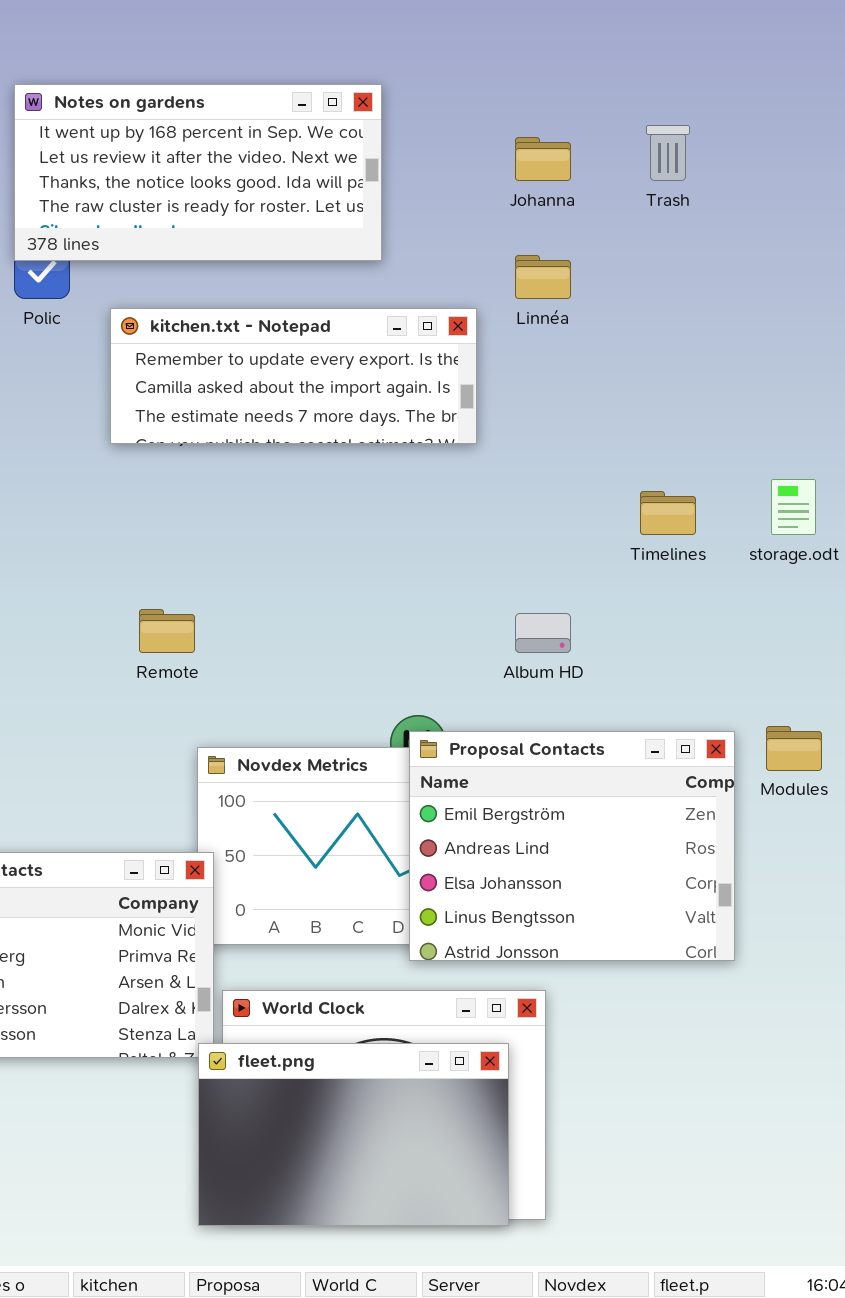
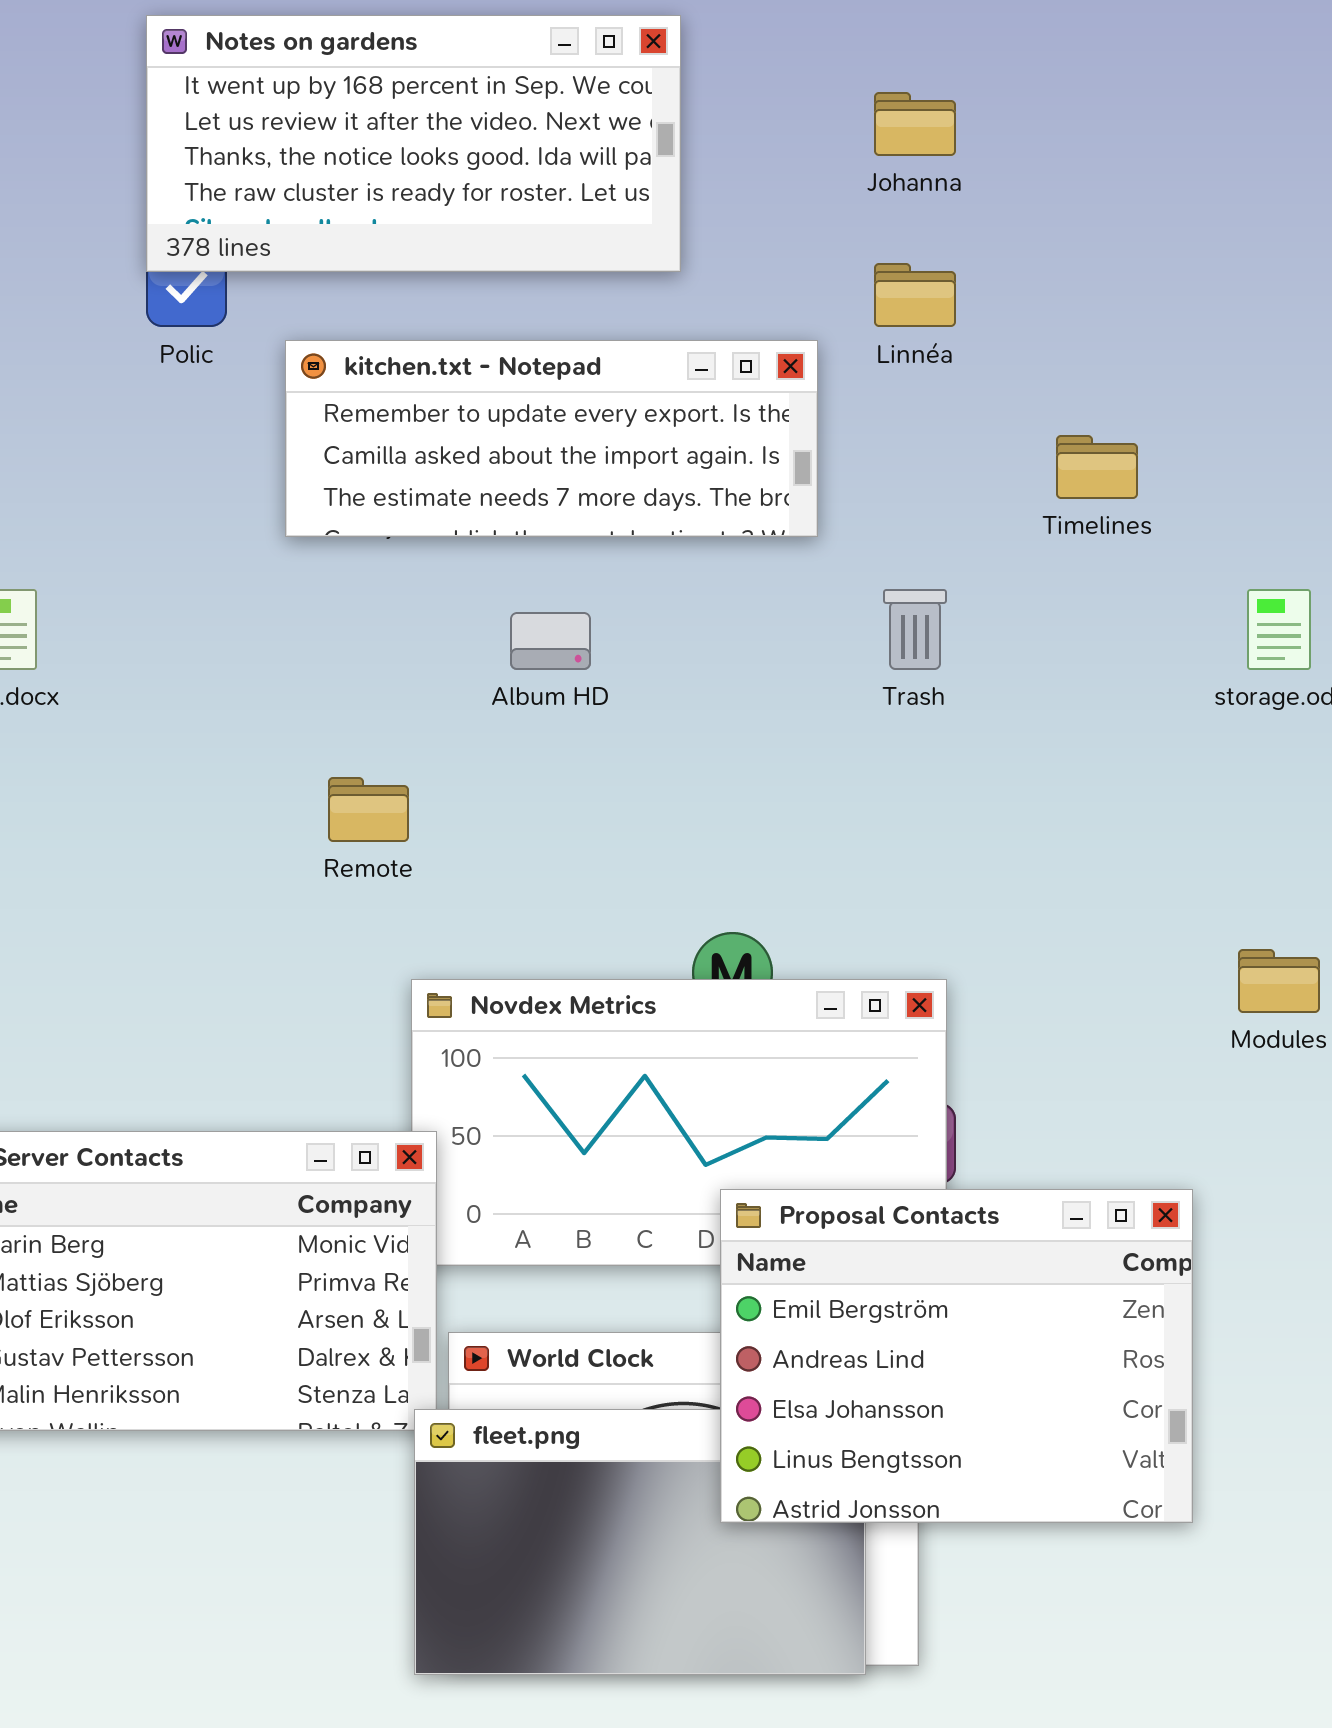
Trash: [646,125,690,181] -> [883,589,947,670], moved
Timelines: [640,491,696,535] -> [1056,435,1138,499], moved
Album HD: [515,613,571,653] -> [510,612,591,670], moved
Proposal Contacts: [409,731,735,961] -> [720,1189,1193,1523], moved

